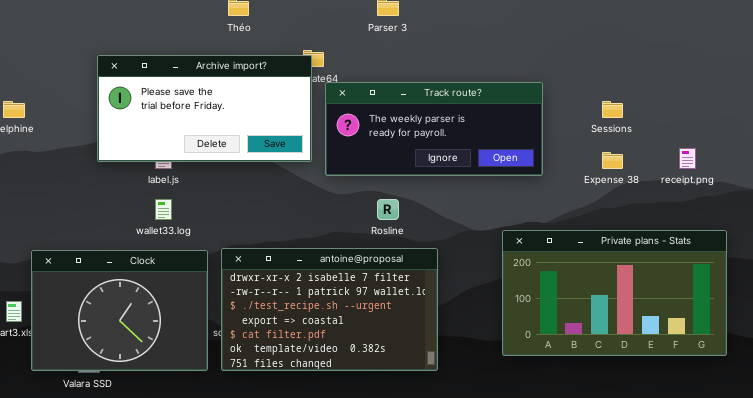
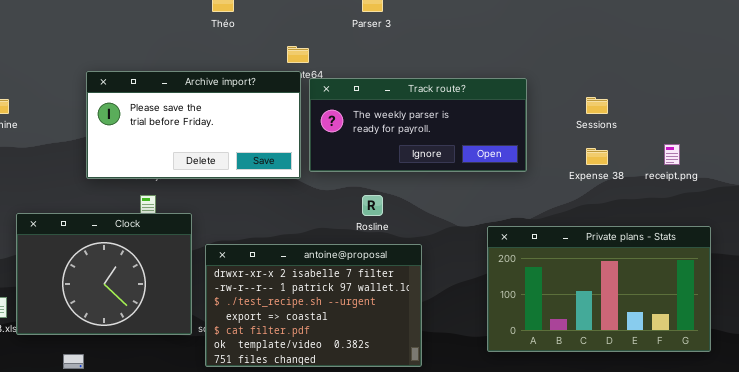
Archive import?: [97,55,312,162] -> [86,71,301,179], moved
Clock: [31,250,208,371] -> [16,213,192,335], moved

